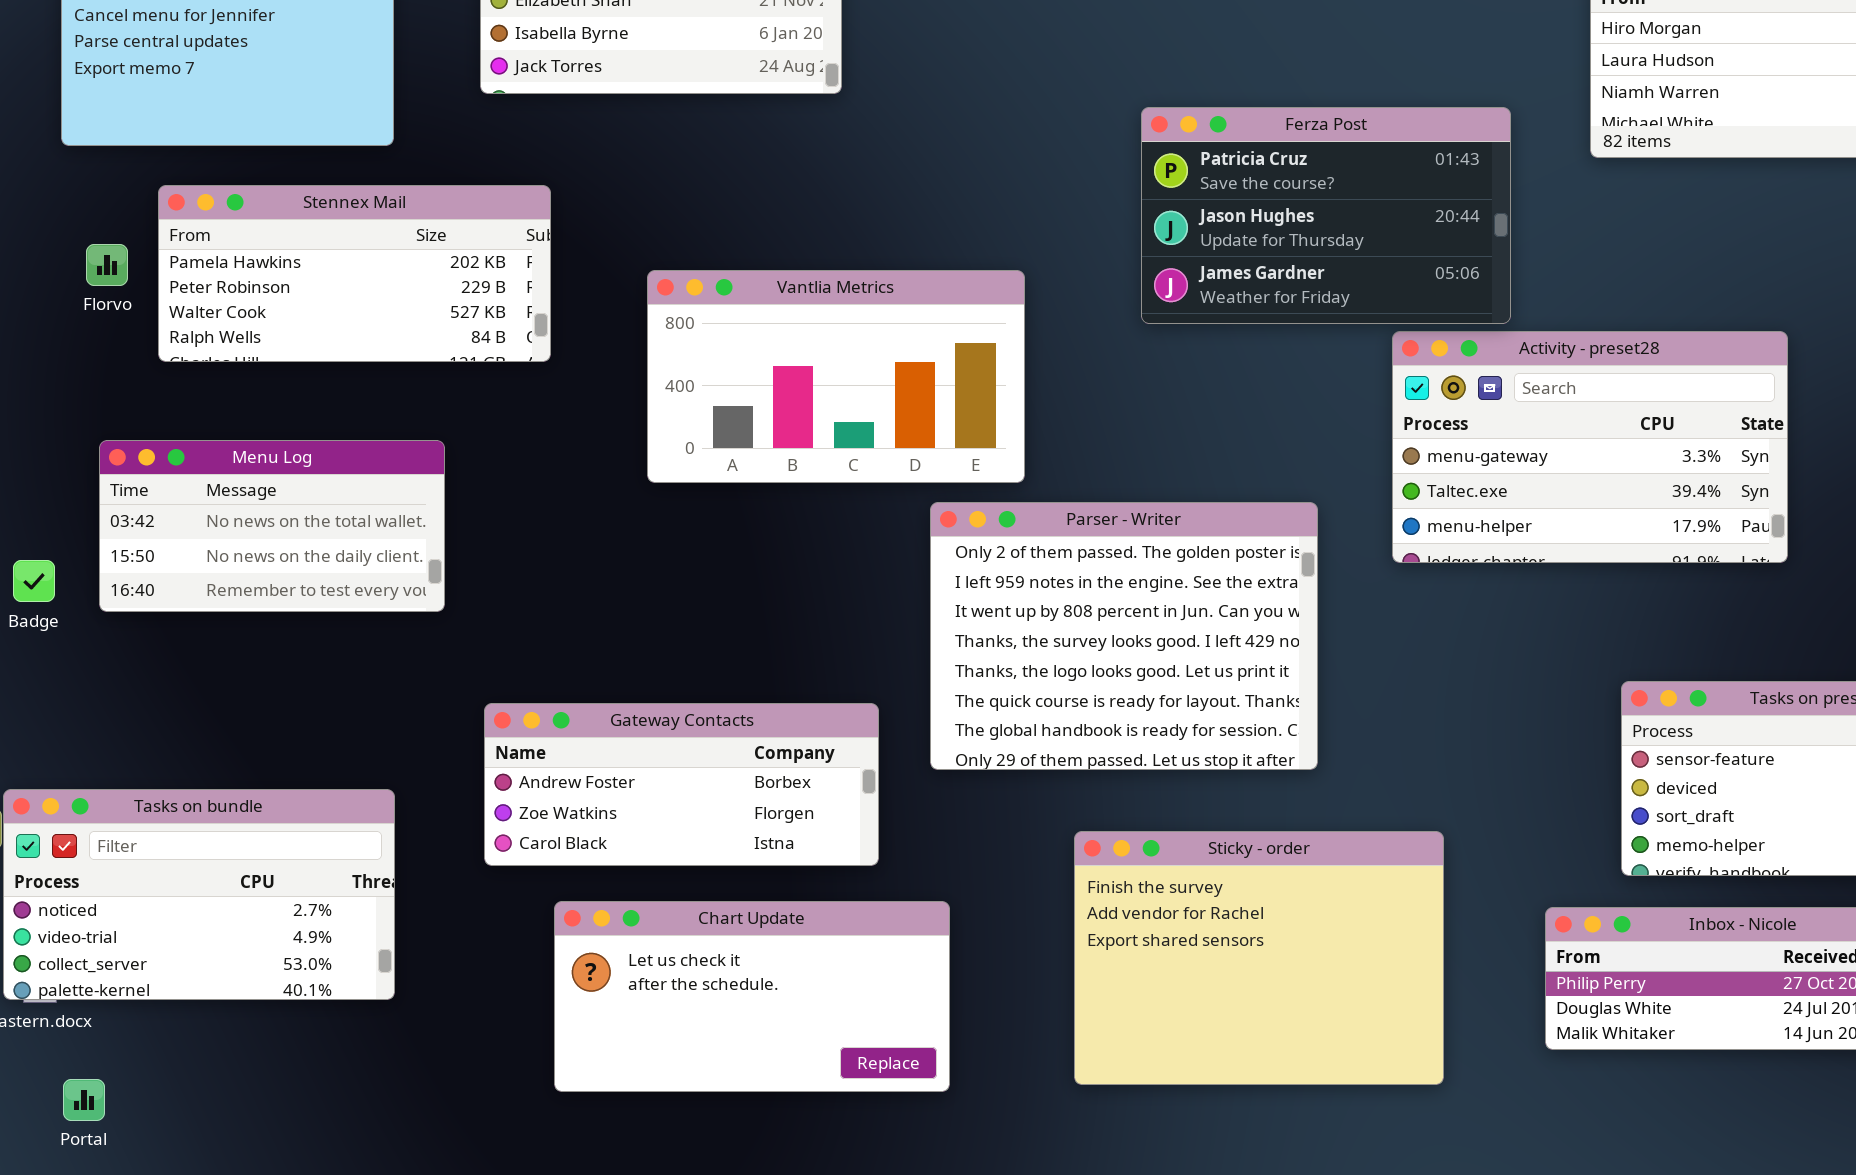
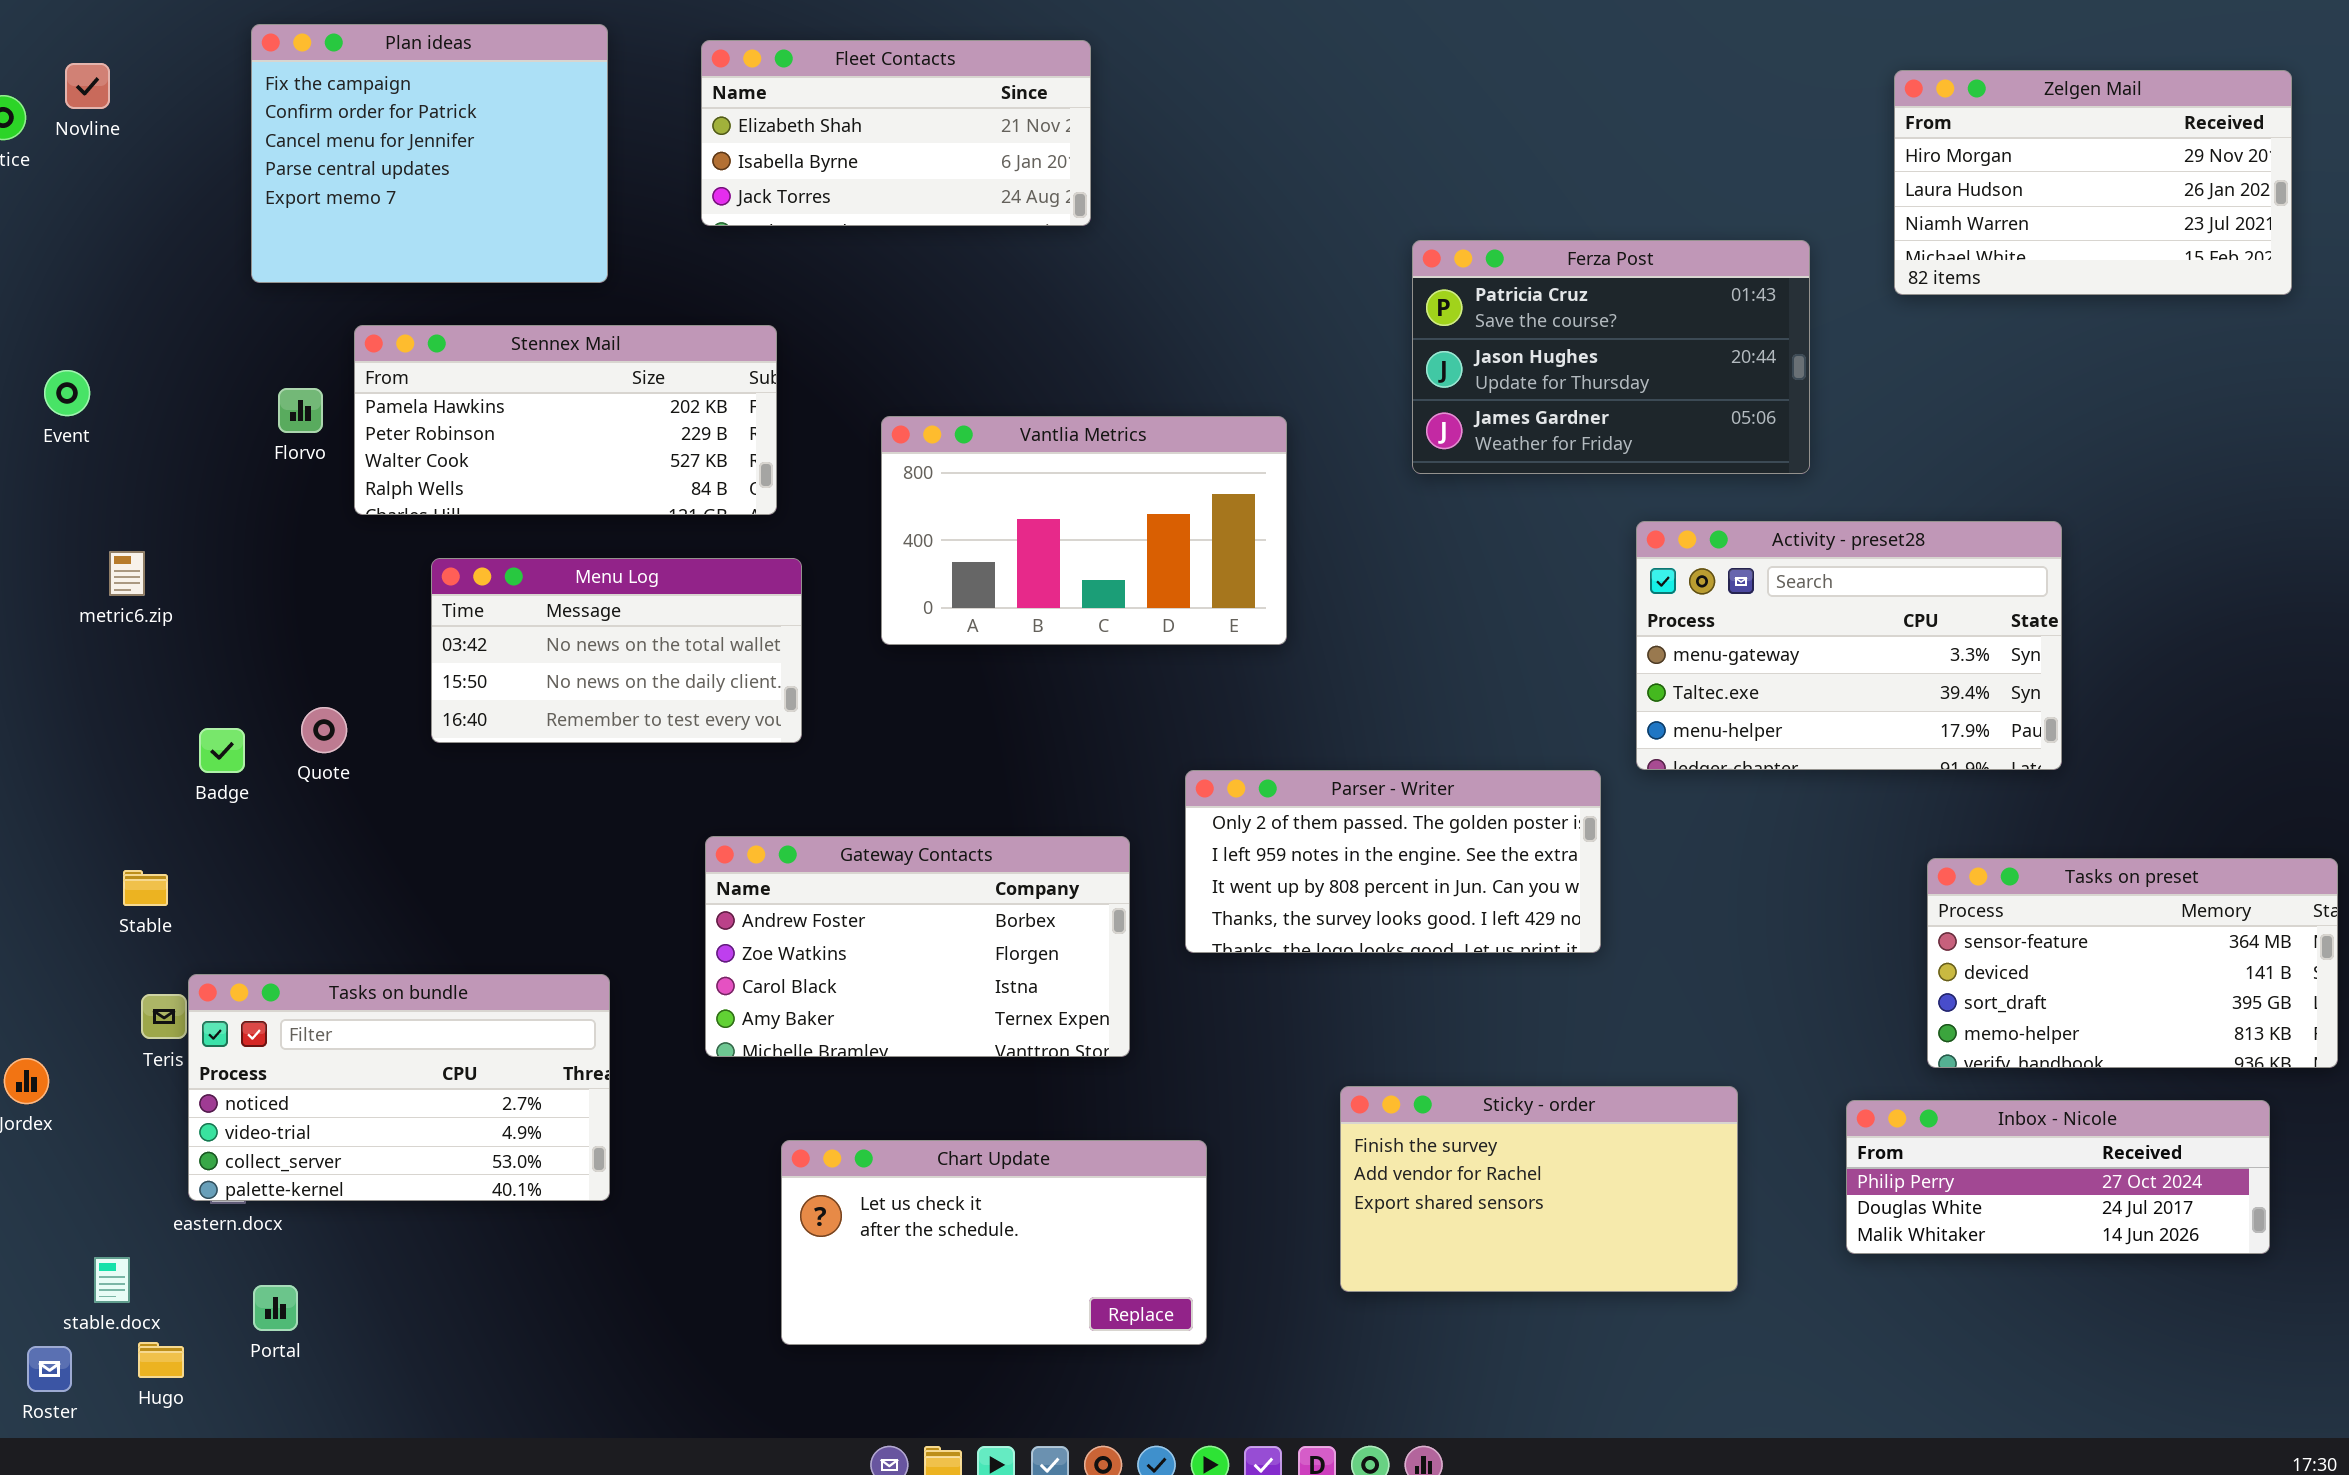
Activity - preset28: [1392,331,1788,563] -> [1636,521,2062,770], moved
Menu Log: [99,440,445,612] -> [431,558,802,743], moved
Parser - Writer: [930,502,1318,770] -> [1185,770,1601,953], resized
Gateway Contacts: [484,703,879,866] -> [705,836,1130,1057], resized
Sticky - order: [1074,831,1444,1085] -> [1340,1086,1738,1292], resized
Chart Update: [554,901,950,1092] -> [781,1140,1207,1345], moved

